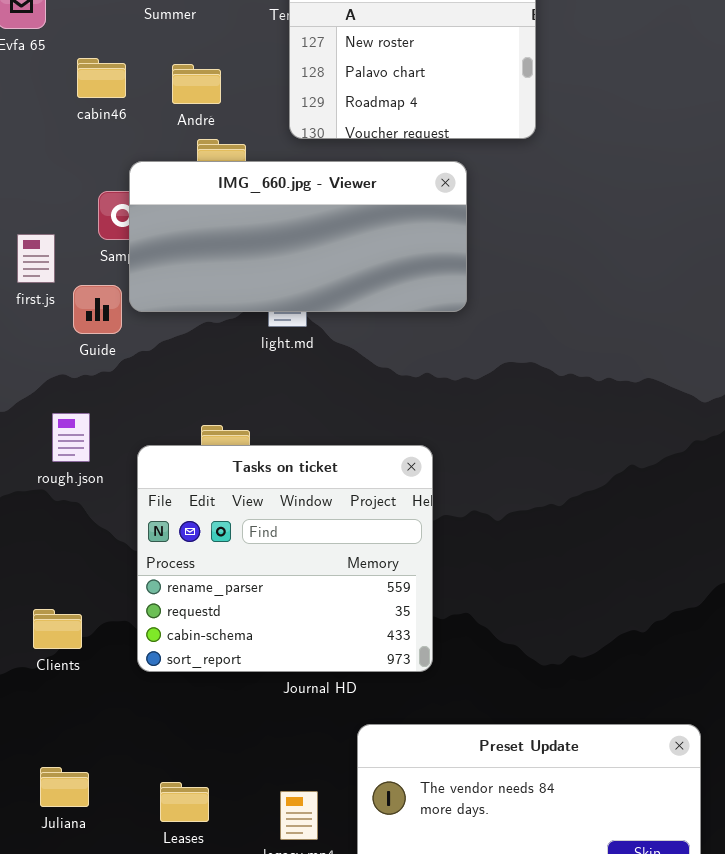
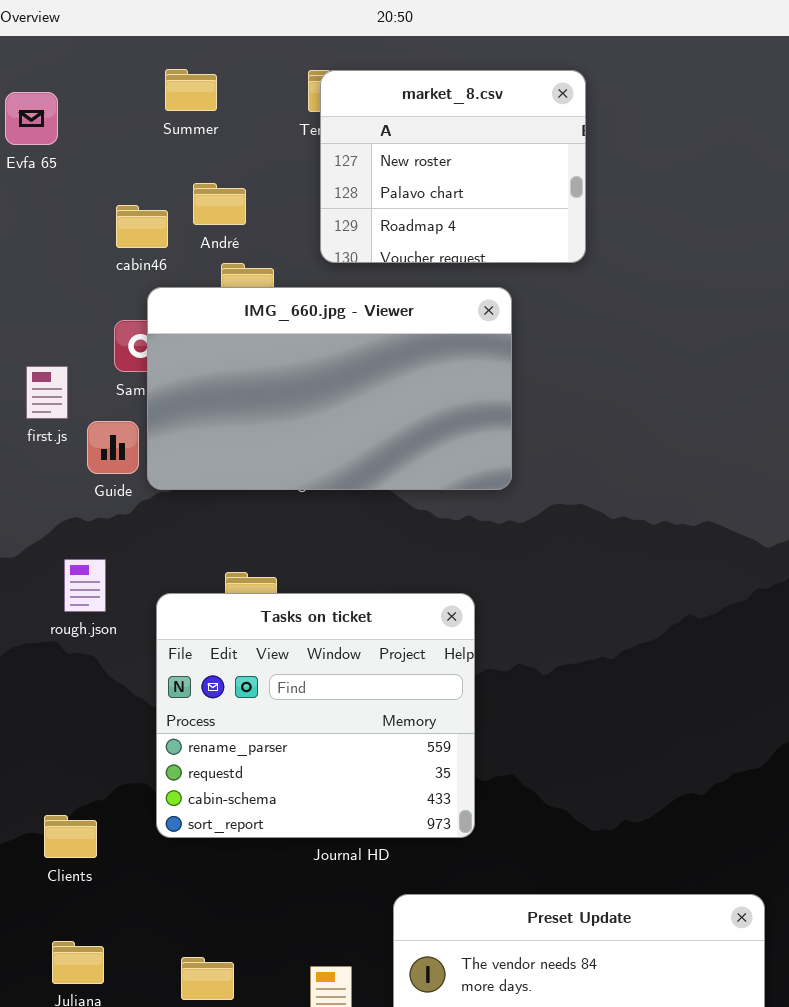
cabin46: [77,58,126,98] -> [116,205,168,248], moved
IMG_660.jpg - Viewer: [129,161,467,312] -> [147,287,512,490], resized
Clients: [33,609,82,649] -> [44,815,97,858], moved

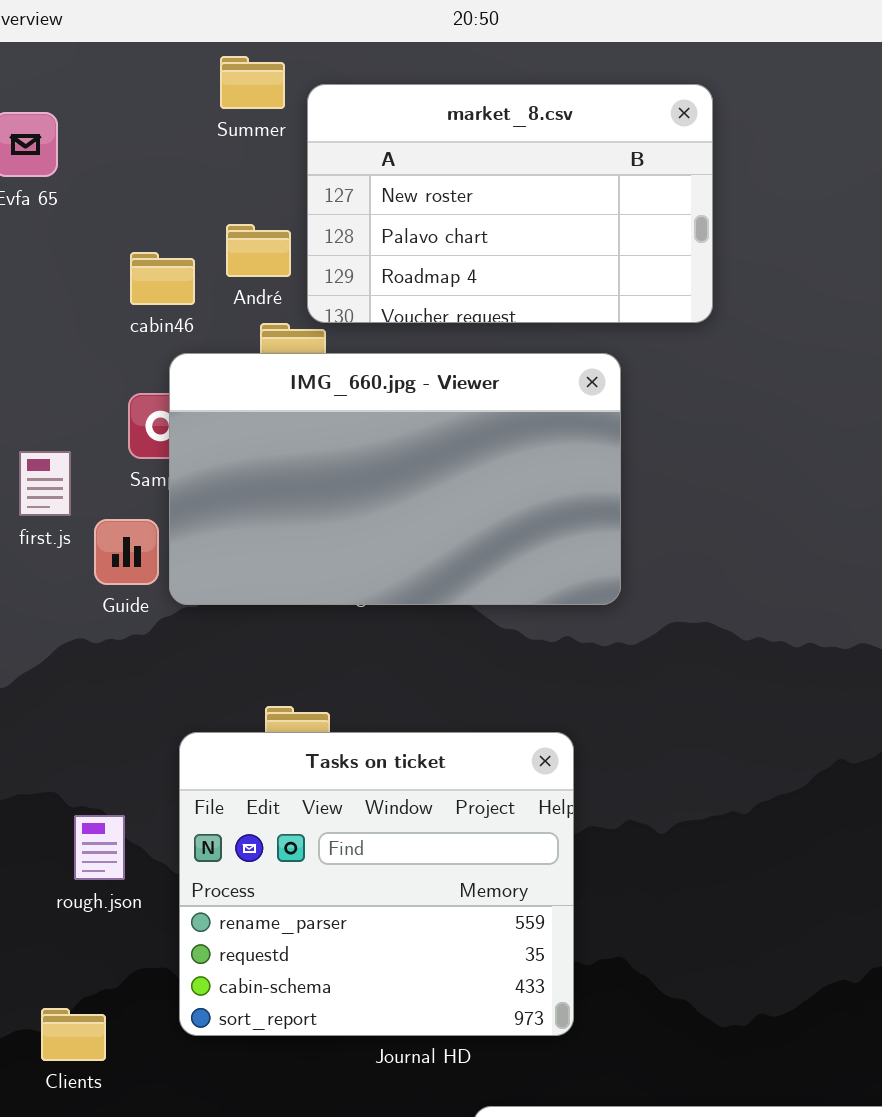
Summer: [165,69,217,111] -> [220,56,285,109], moved
market_8.csv: [320,70,586,263] -> [307,84,713,323], resized
rough.json: [64,559,106,612] -> [74,815,125,880], moved

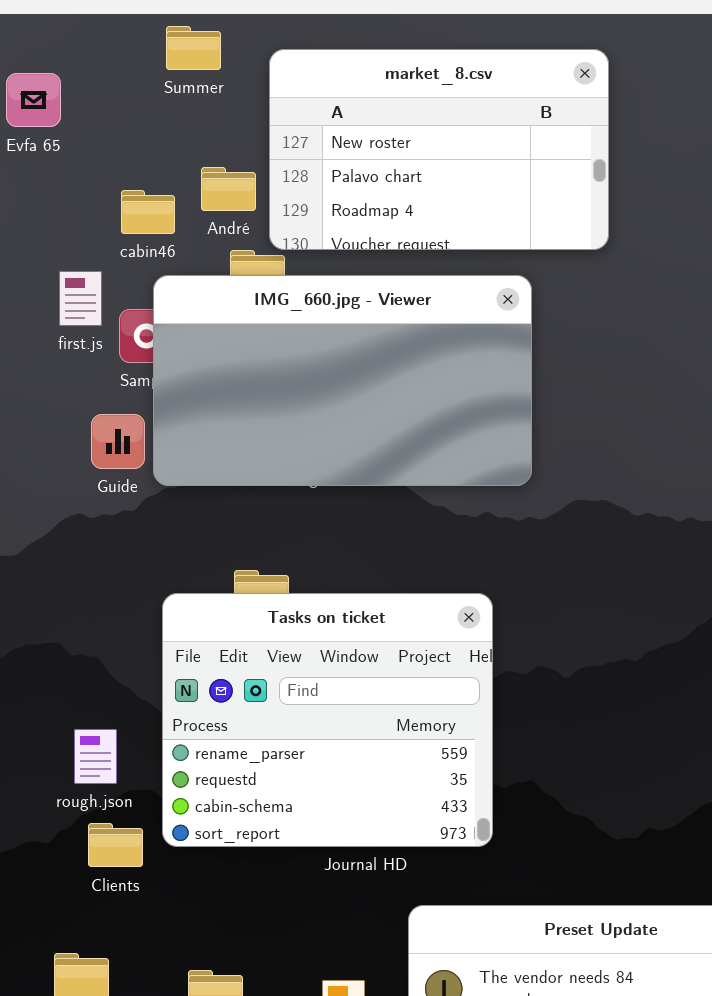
Summer: [220,56,285,109] -> [166,26,221,70], moved
first.js: [19,451,71,516] -> [59,271,102,326], moved
rough.json: [74,815,125,880] -> [74,729,117,784], moved
Clients: [41,1008,106,1061] -> [88,823,143,867], moved

